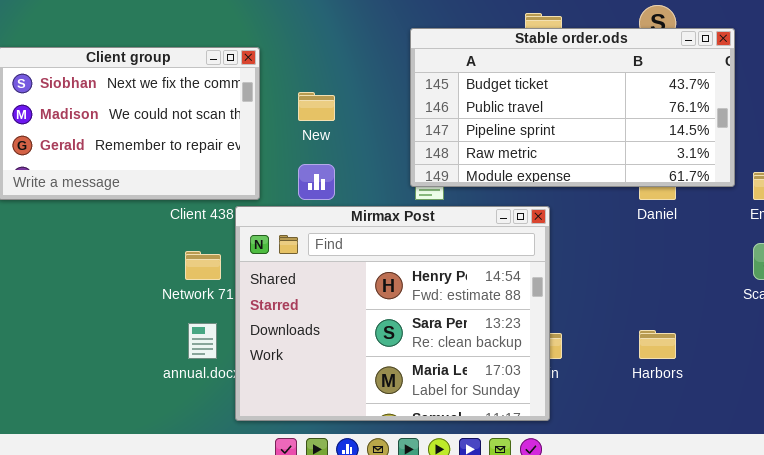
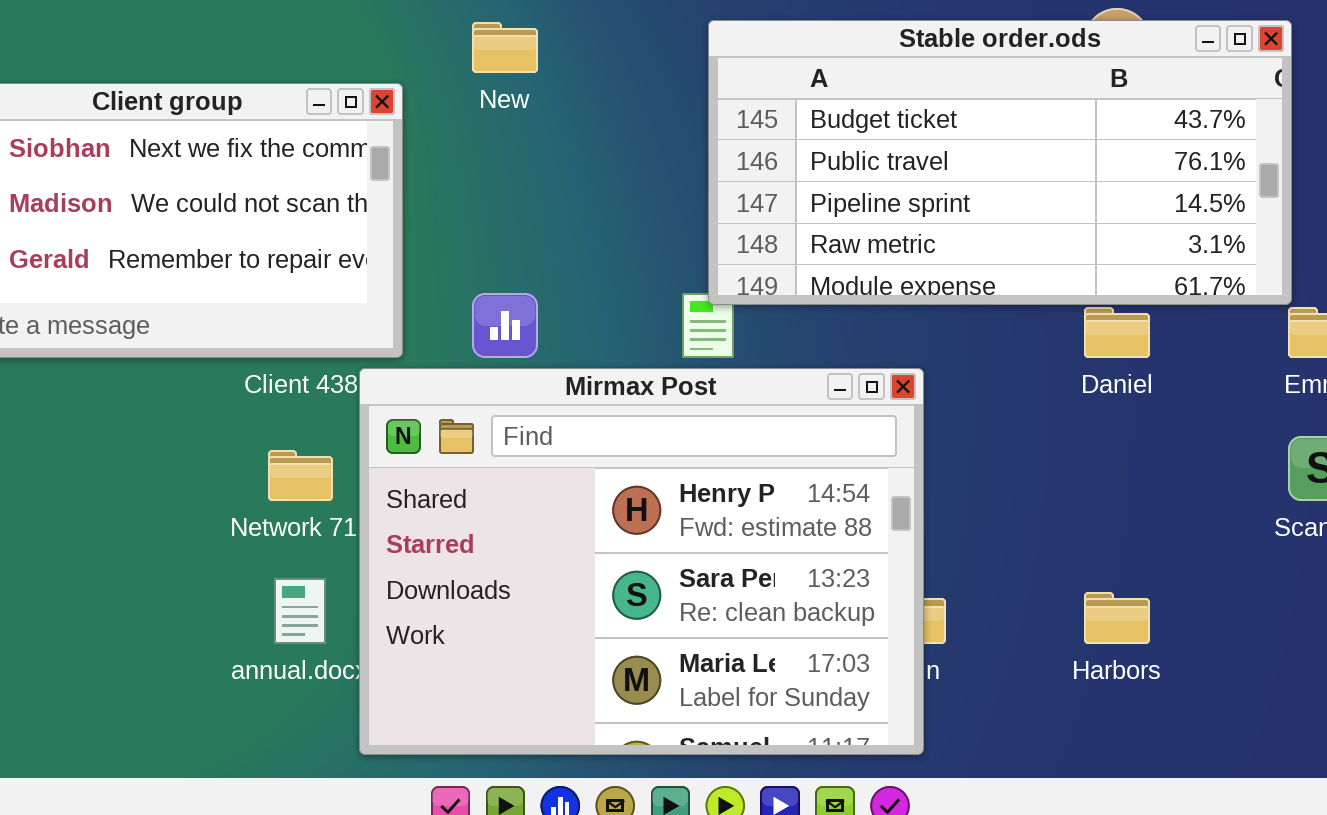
Stable order.ods: [410,28,735,187] -> [708,20,1292,305], moved
New: [298,92,335,121] -> [472,22,538,73], moved

